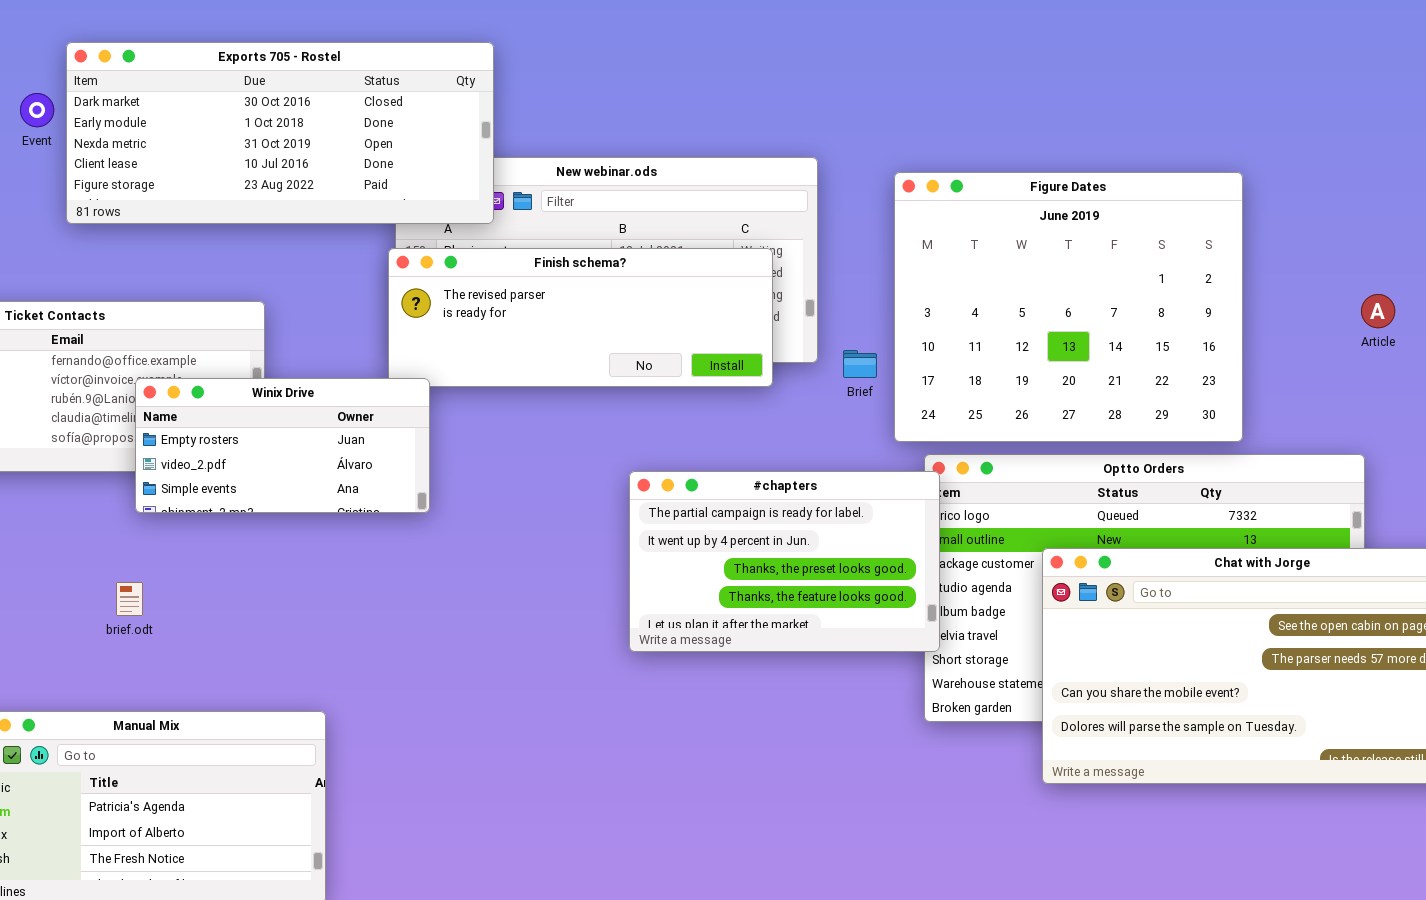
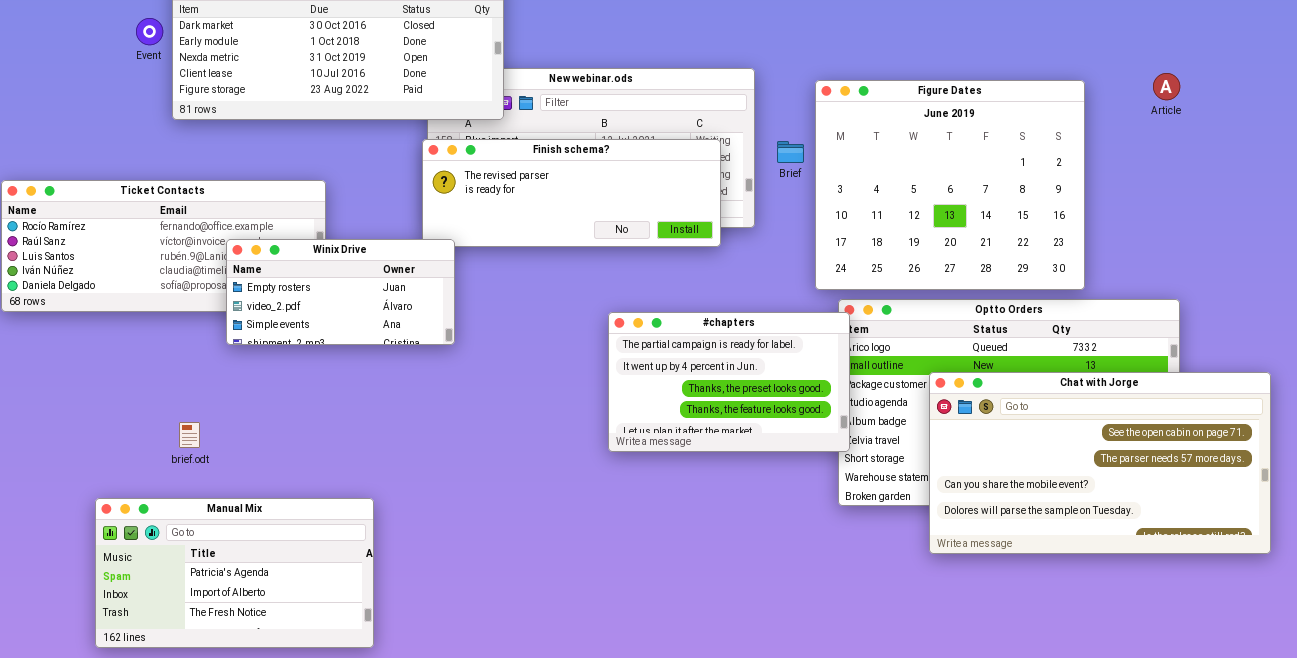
Article: [1361,294,1395,328] -> [1153,73,1180,100], moved
Brief: [843,350,877,378] -> [777,141,804,163], moved
brief.odt: [116,582,143,616] -> [179,422,200,448], moved

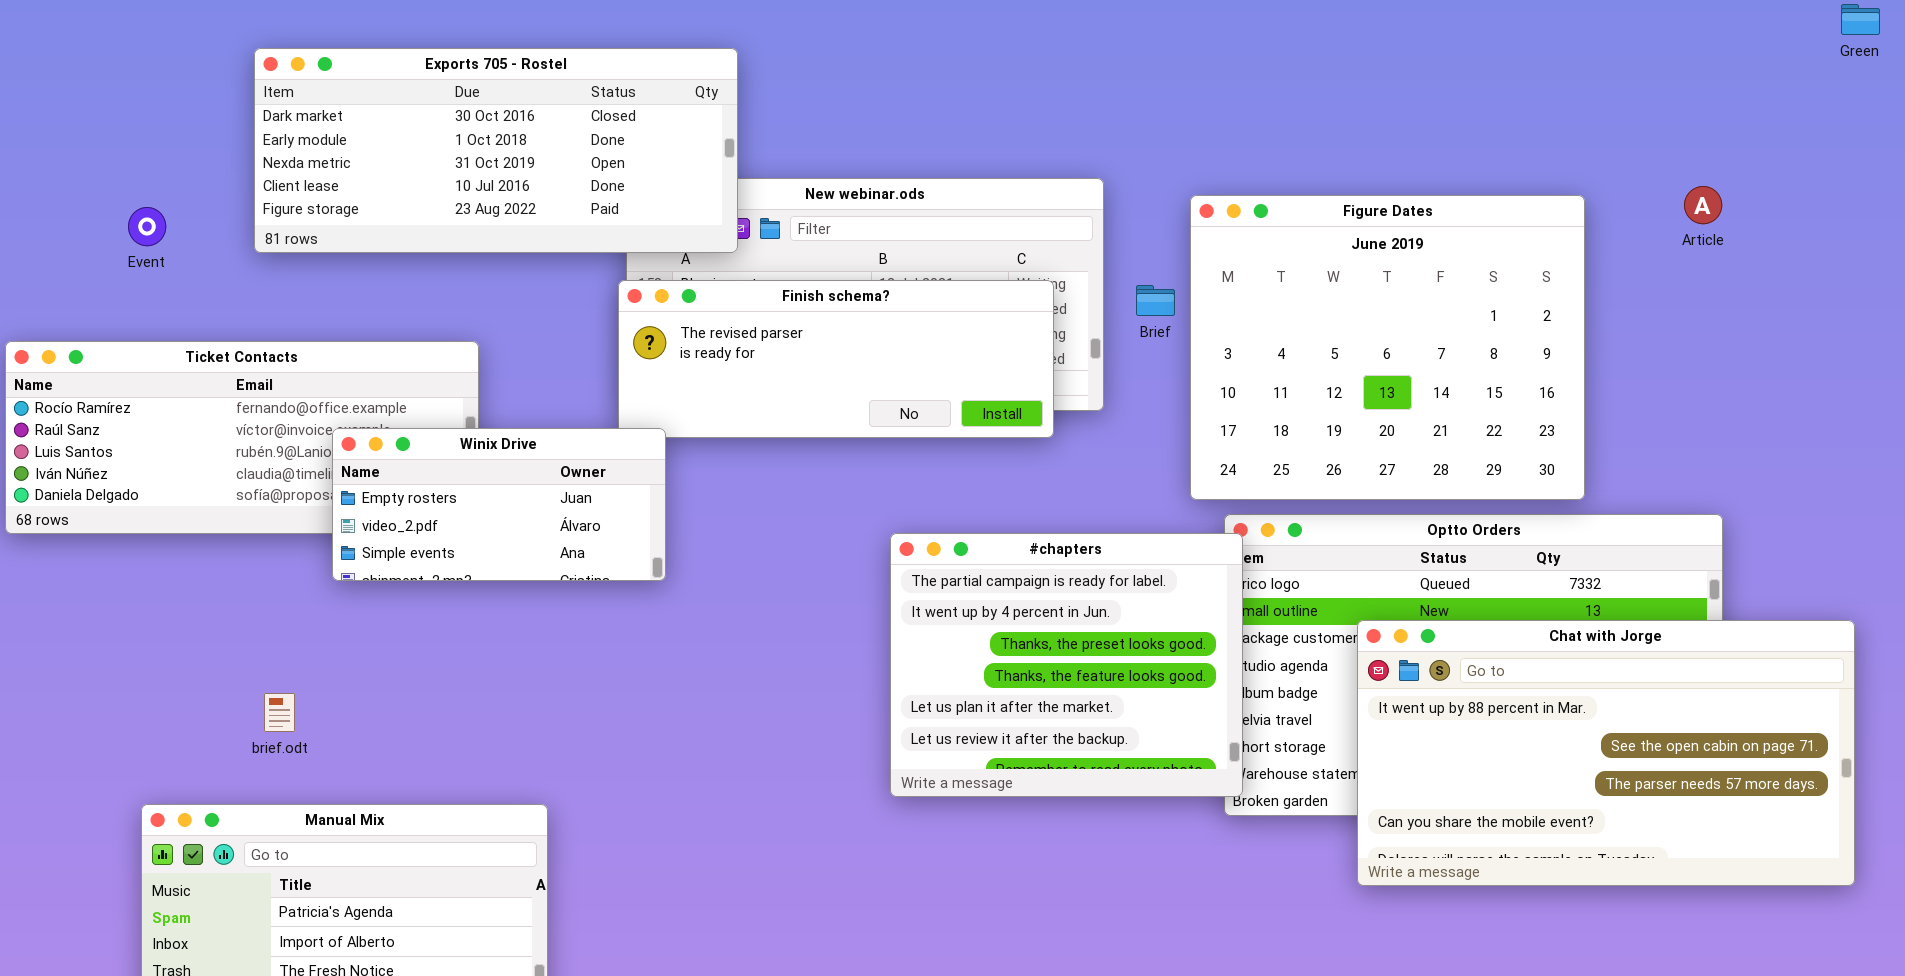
Event: [136,18,163,45] -> [128,207,166,246], moved
#chapters: [608,312,850,452] -> [890,533,1243,797], resized
Chat with Jorge: [929,372,1271,554] -> [1357,620,1855,886], scrolled up 1 row

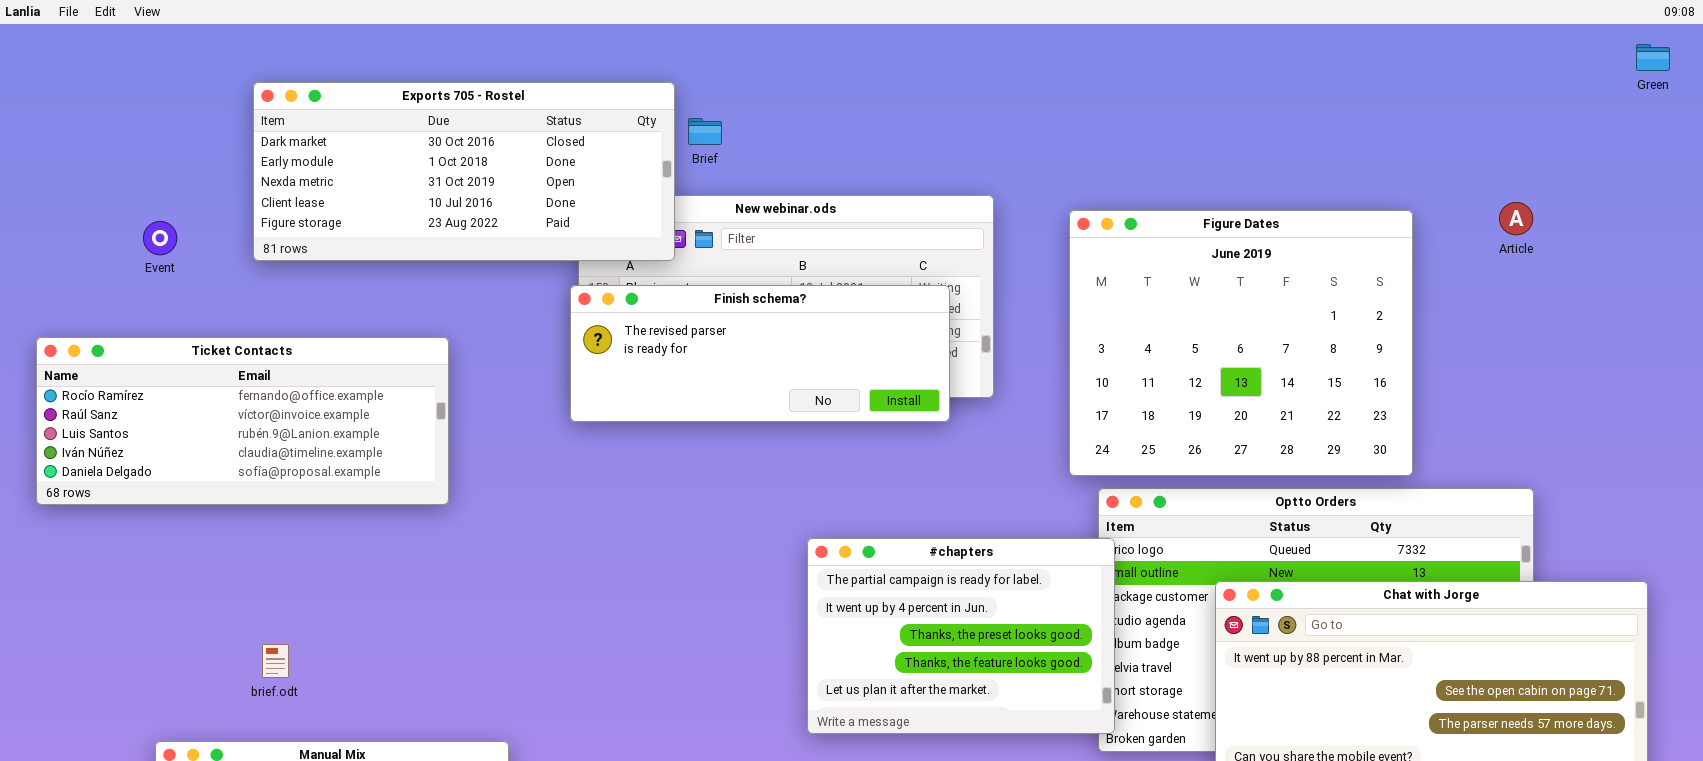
Brief: [1136,285,1175,316] -> [688,118,722,145], moved
Winix Drive: [332,428,666,581] -> none, closed
#chapters: [890,533,1243,797] -> [807,538,1115,734], resized

